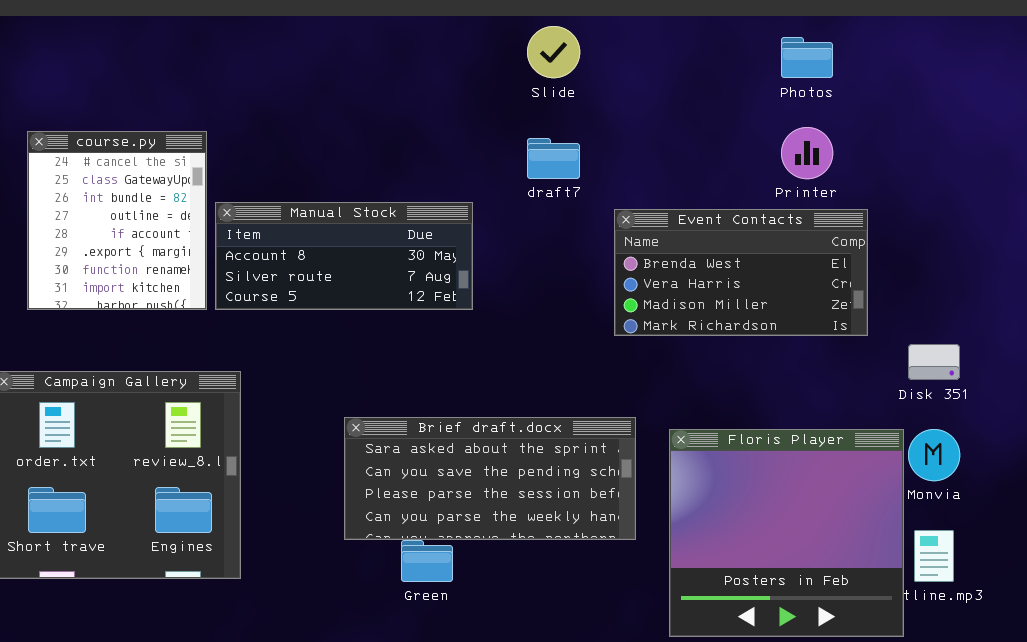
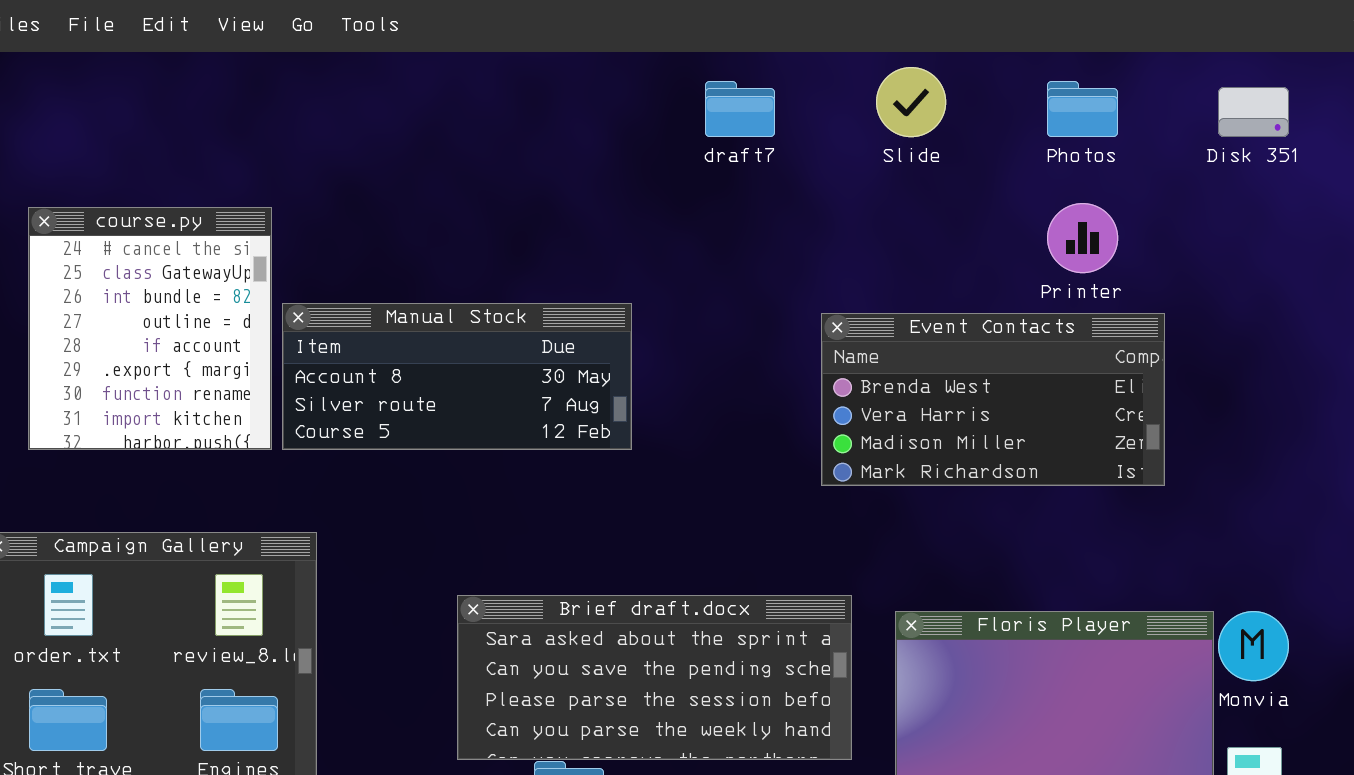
Slide: [527,26,580,78] -> [876,67,946,137], moved
draft7: [527,138,580,179] -> [705,81,775,137], moved
Disk 351: [908,344,960,380] -> [1218,87,1289,137], moved

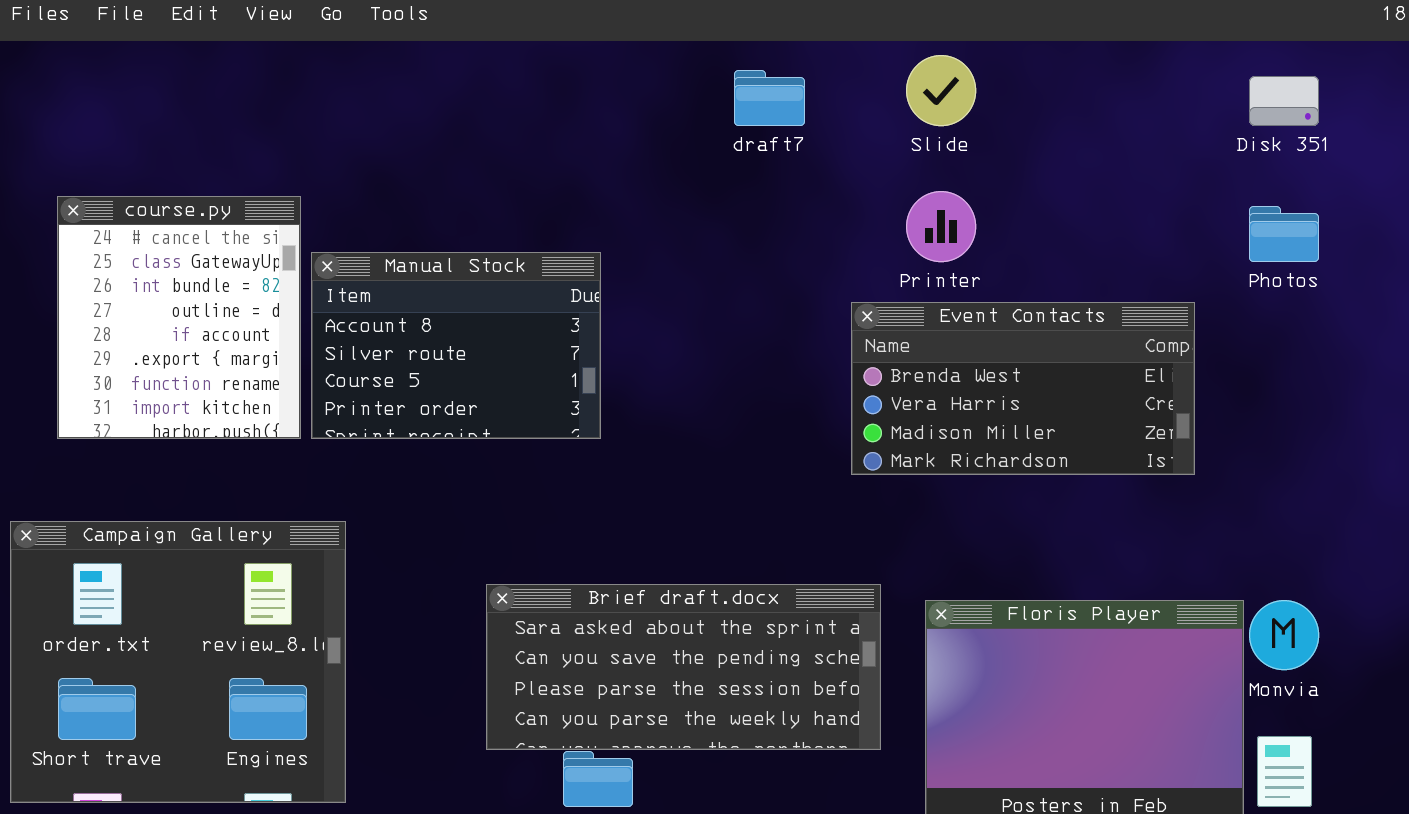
Photos: [1047,81,1118,137] -> [1249,206,1319,262], moved
Printer: [1047,203,1118,273] -> [906,191,976,262], moved
Manual Stock: [282,303,632,450] -> [311,252,601,439], resized

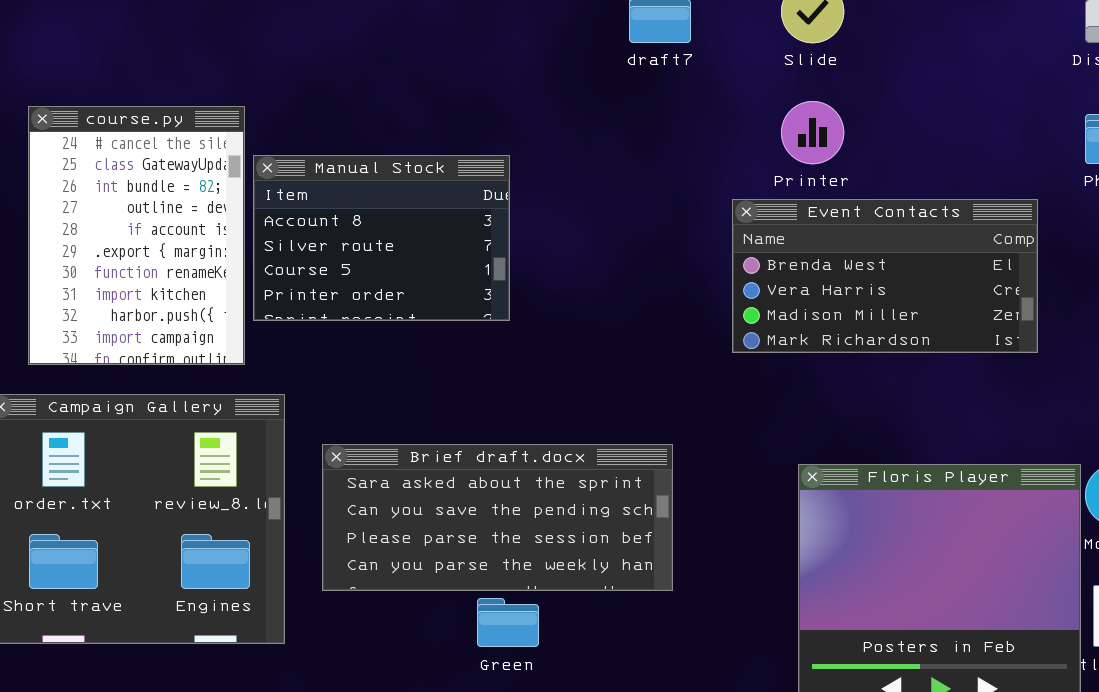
course.py: [57,196,301,439] -> [28,106,245,365], resized
Brief draft.docx: [486,584,881,750] -> [322,444,673,591], moved

